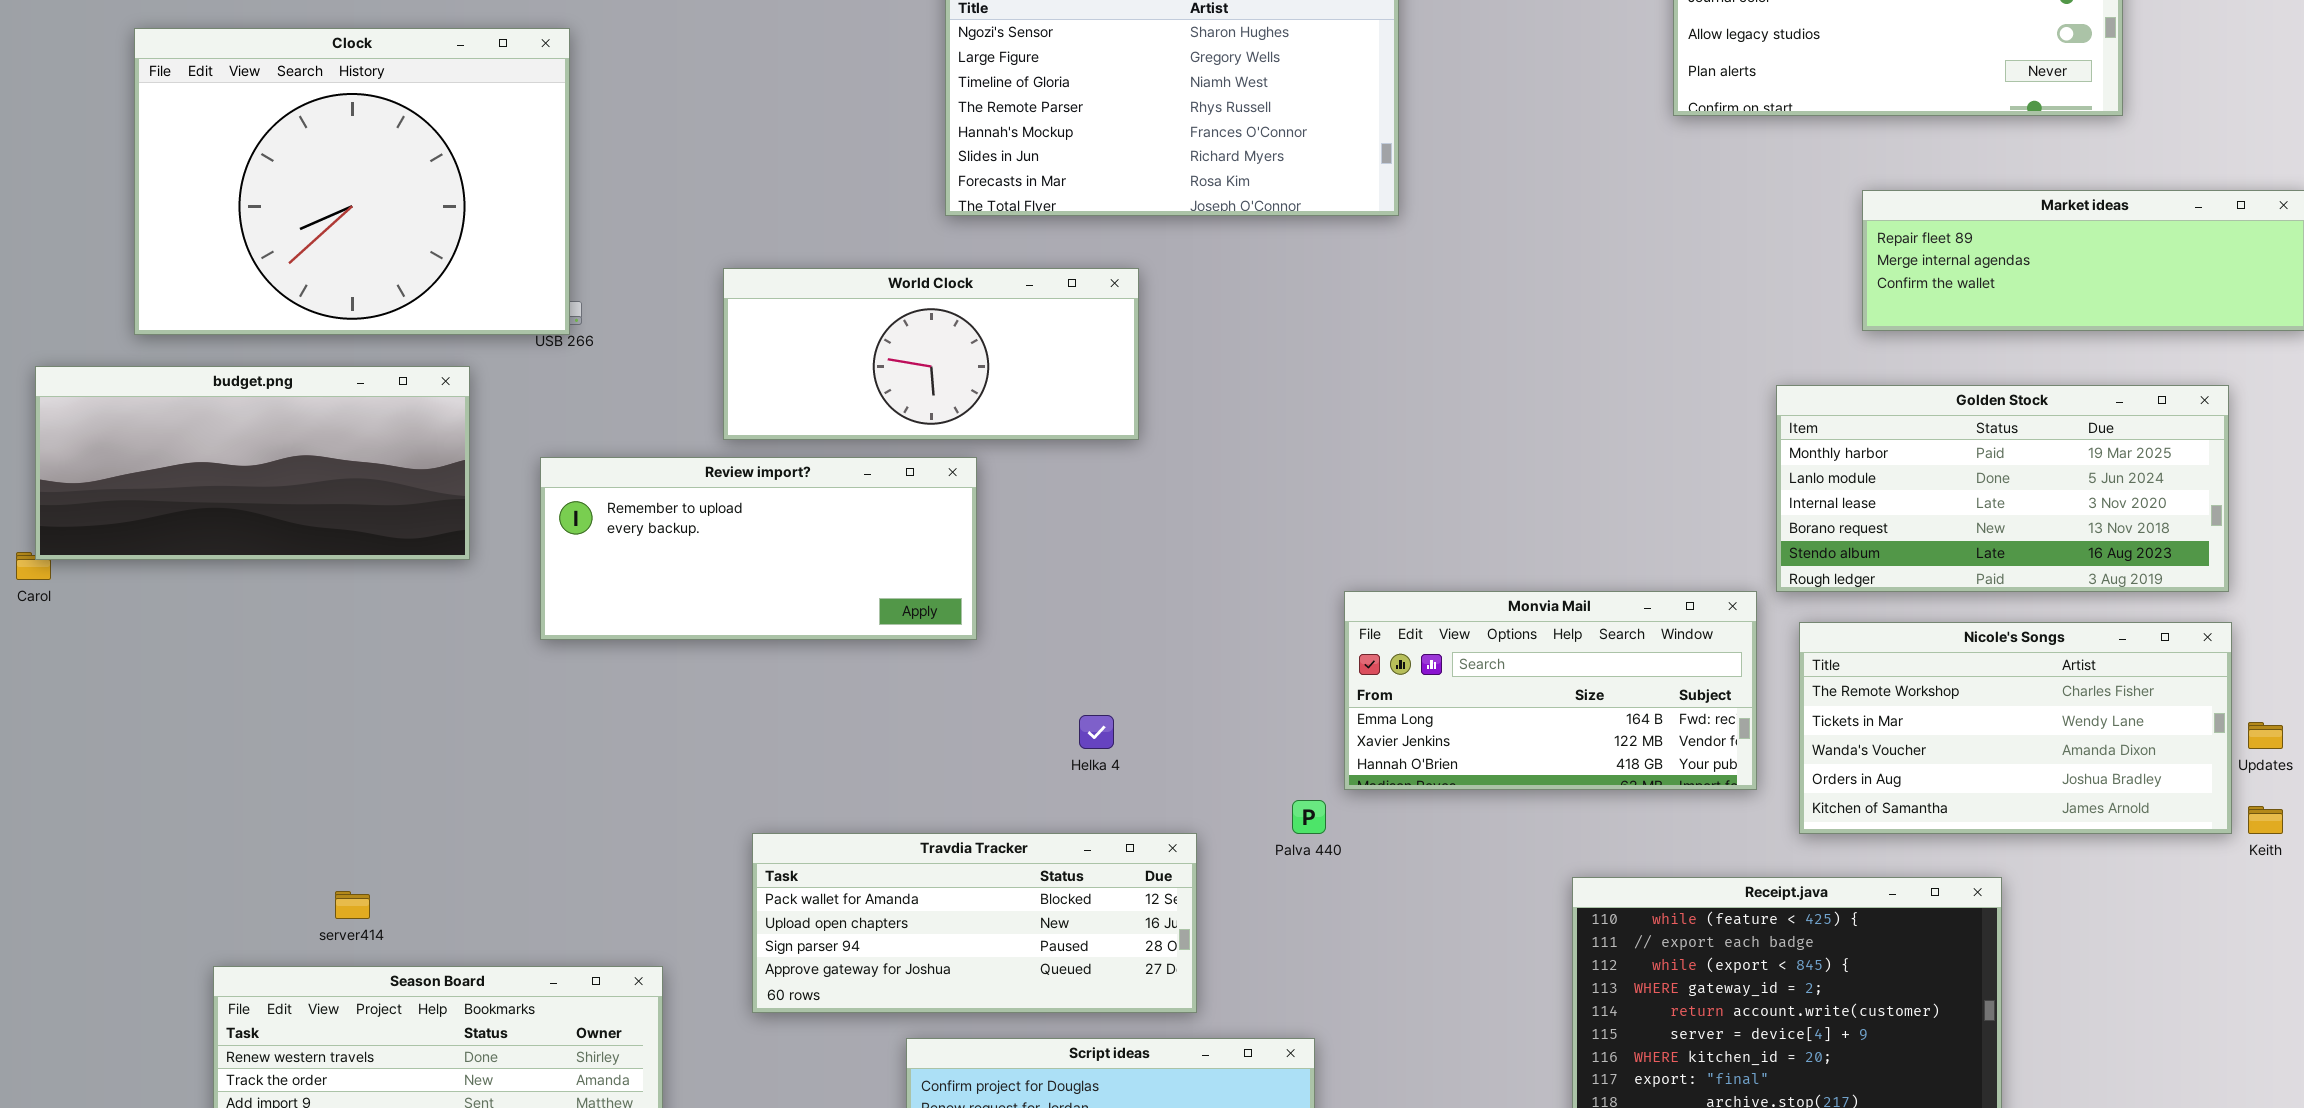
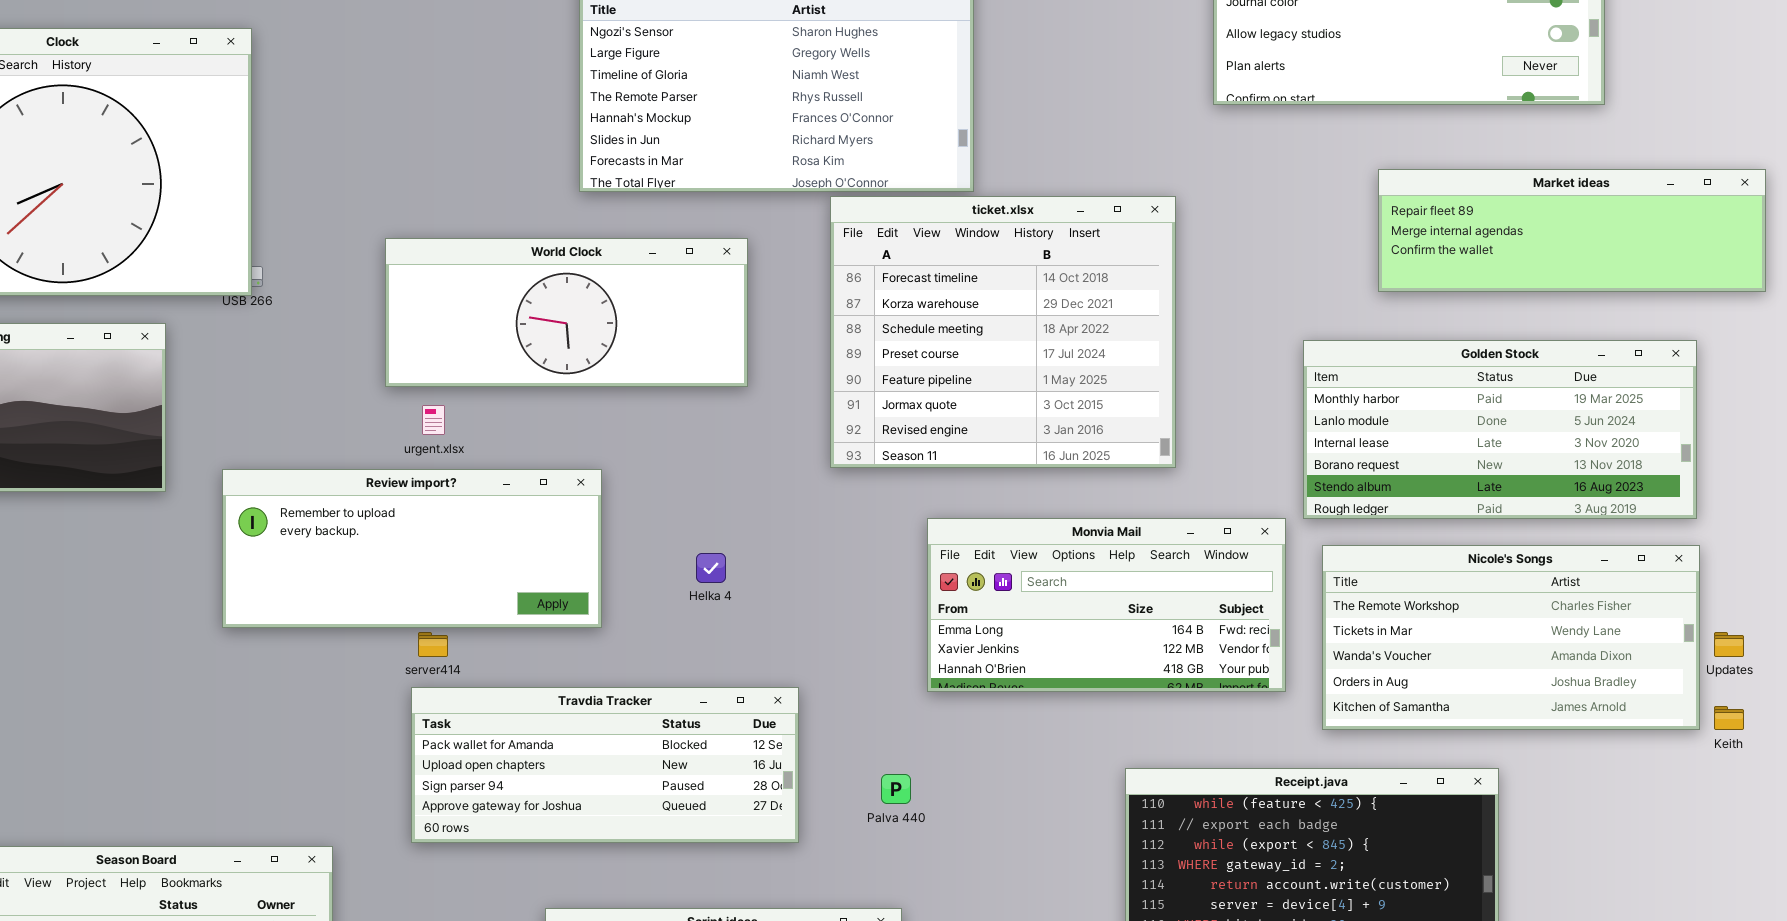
ticket.xlsx: none -> [830,196,1176,468], opened
Review import?: [540,457,977,640] -> [222,469,602,628], moved
Helka 4: [1079,715,1114,749] -> [696,553,726,583], moved
Palva 440: [1292,800,1326,834] -> [881,774,911,804], moved
Travdia Tracker: [752,833,1197,1013] -> [411,687,799,843], moved
server414: [335,891,370,919] -> [418,632,448,657], moved

